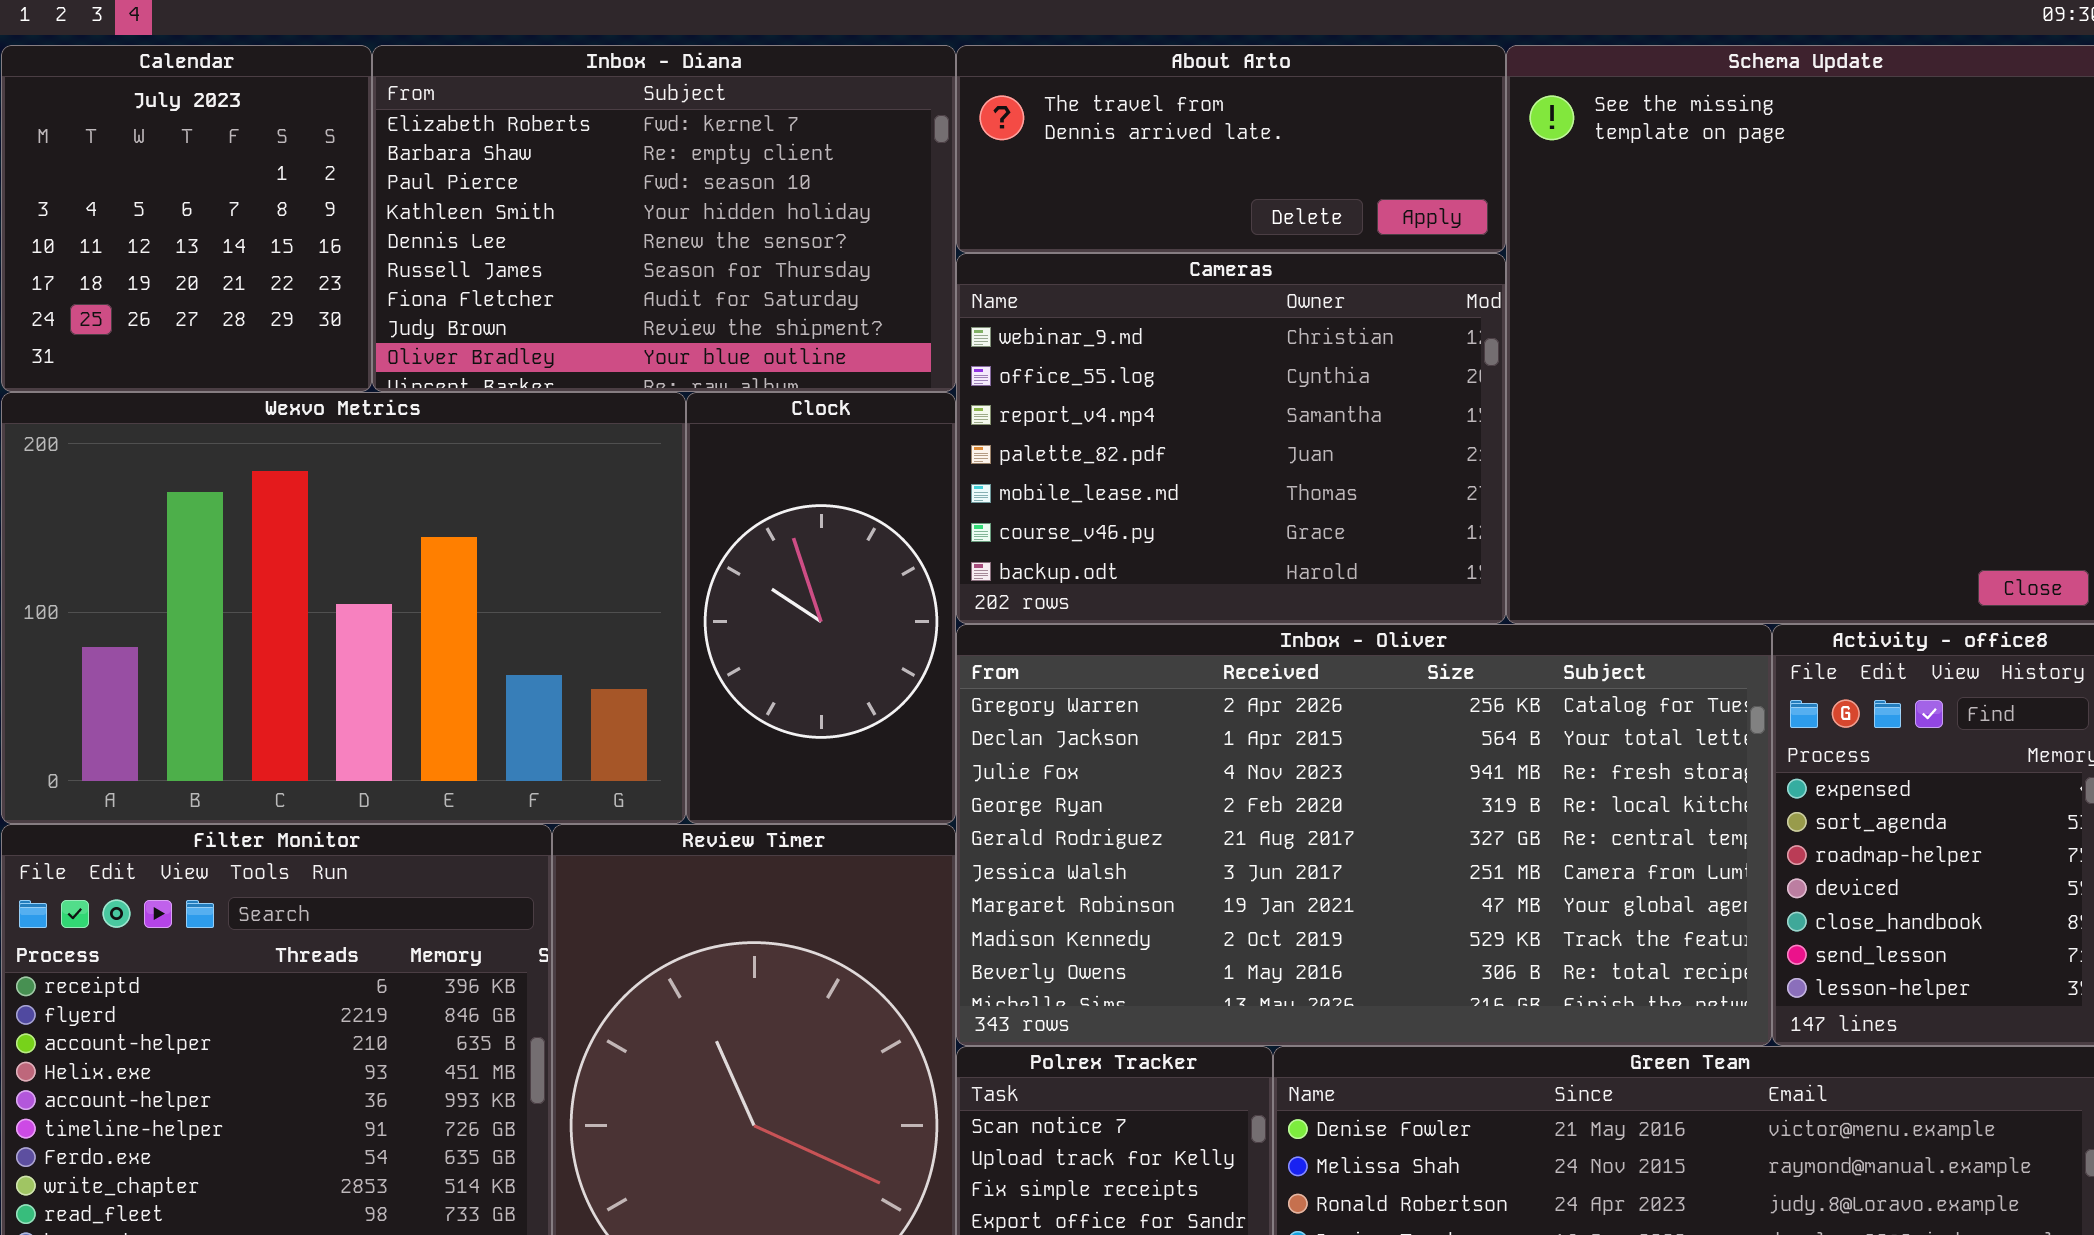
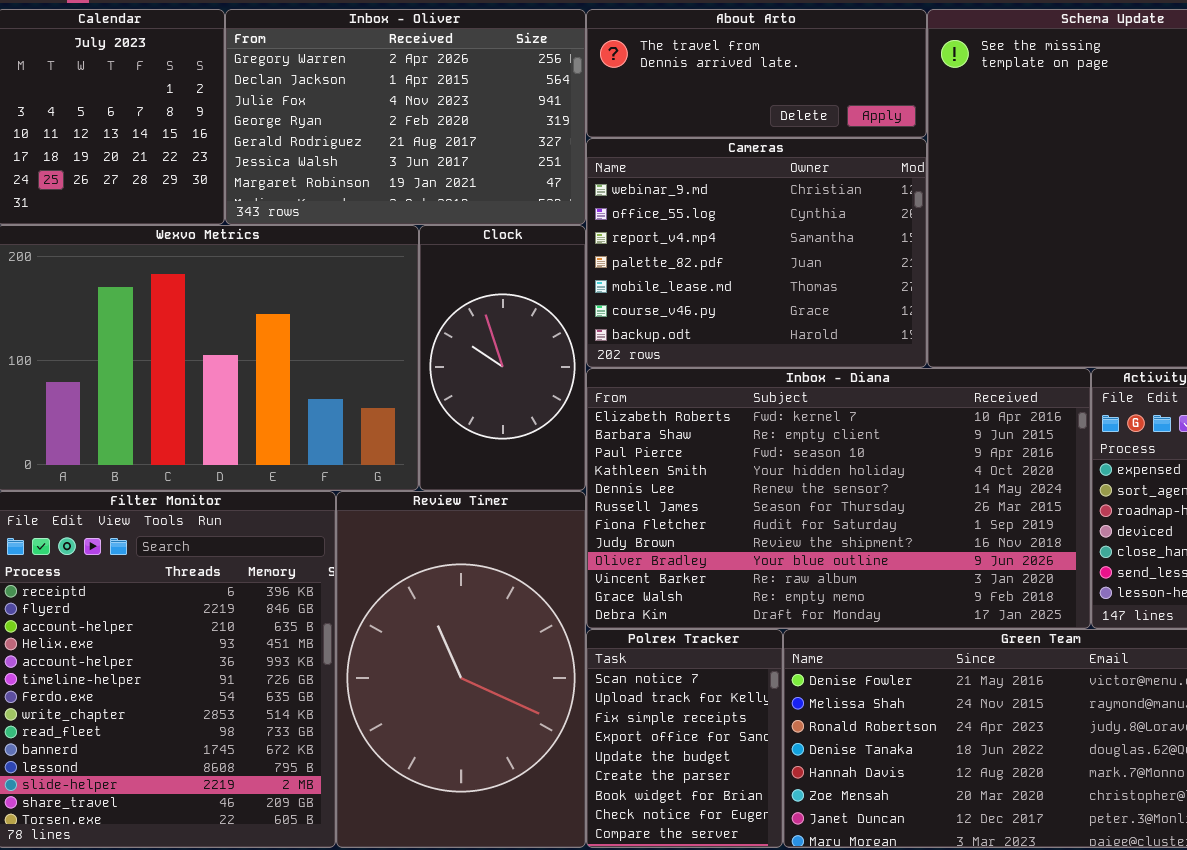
Inbox - Diana: [372,45,956,392] -> [586,368,1091,629], moved, resized
Inbox - Oliver: [956,624,1772,1046] -> [225,9,586,225], moved, resized

